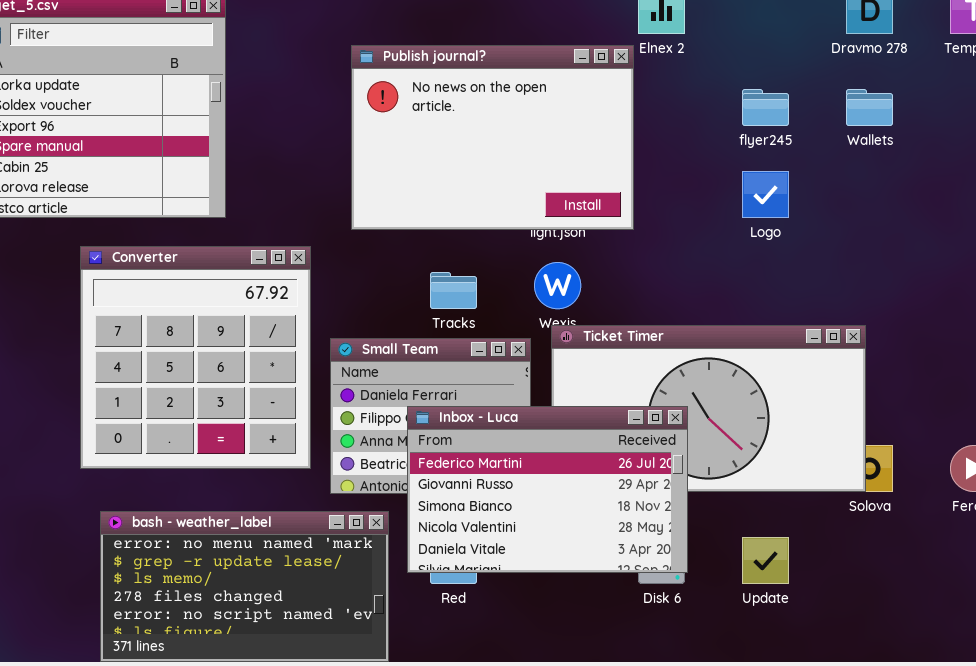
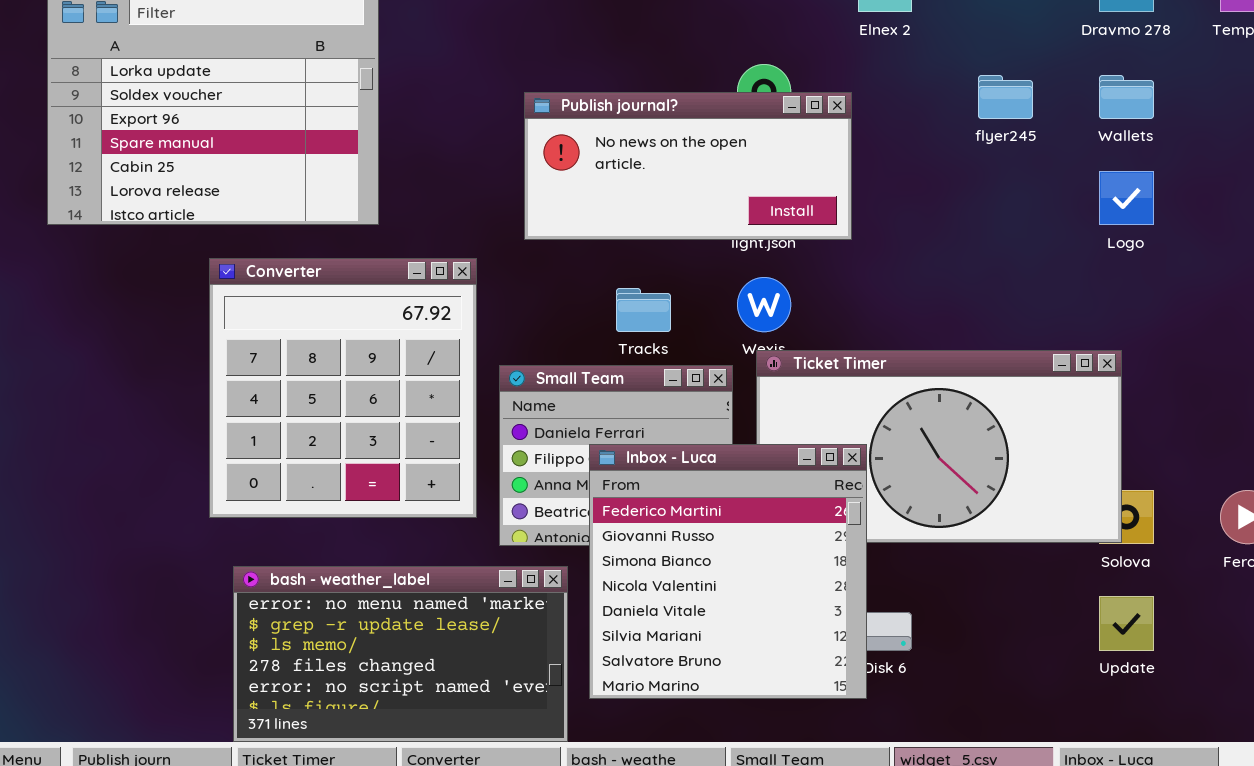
Publish journal?: [351,45,634,230] -> [524,92,852,240], resized
Logo: [742,171,789,218] -> [1099,171,1154,225], moved
Inbox - Luca: [407,406,688,573] -> [589,444,867,699], resized
Update: [742,537,789,584] -> [1099,596,1154,651], moved

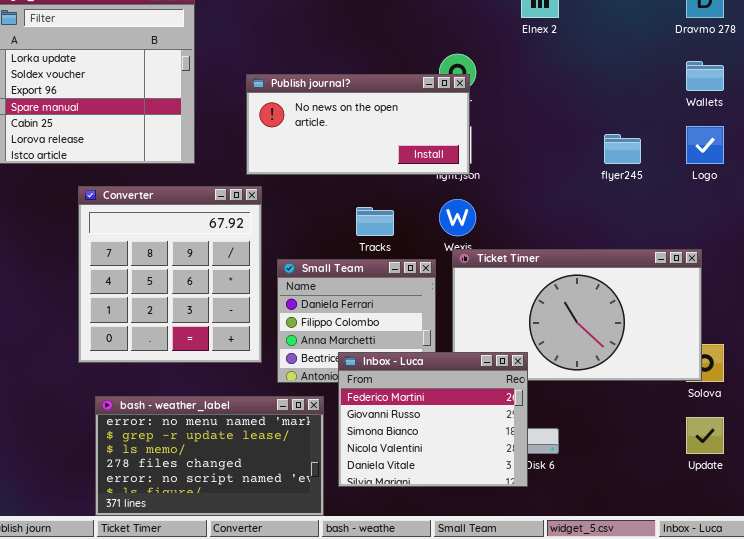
flyer245: [978,75,1033,119] -> [604,134,641,164], moved
Publish journal?: [524,92,852,240] -> [246,74,470,175], moved
Inbox - Luca: [589,444,867,699] -> [338,352,528,487], resized

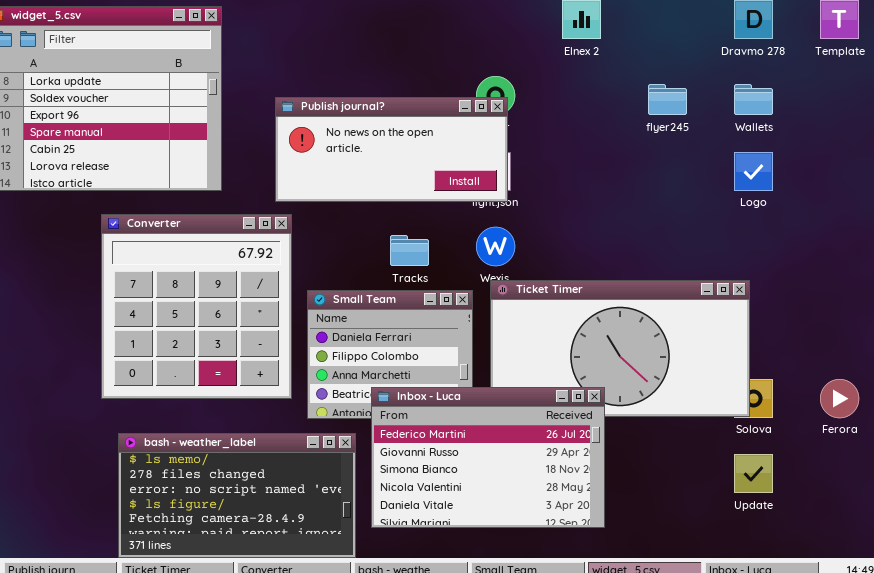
flyer245: [604,134,641,164] -> [648,84,687,115], moved
Inbox - Luca: [338,352,528,487] -> [371,387,605,528], resized
bash - weather_label: [95,396,324,516] -> [118,433,356,558], scrolled down 2 rows

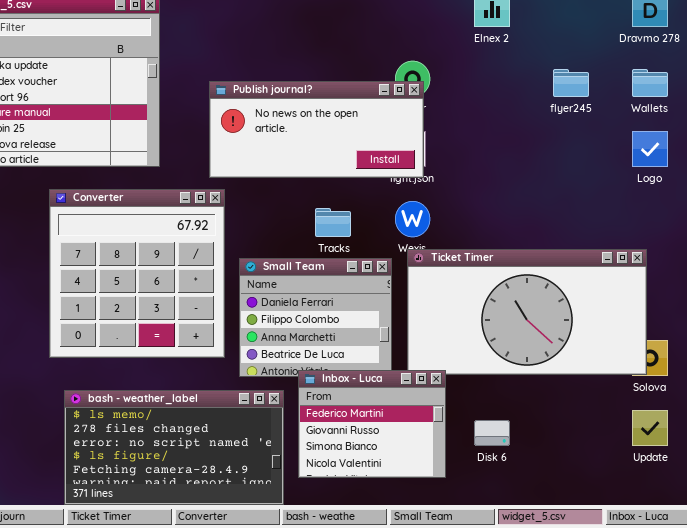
Inbox - Luca: [371,387,605,528] -> [298,370,446,478], resized

